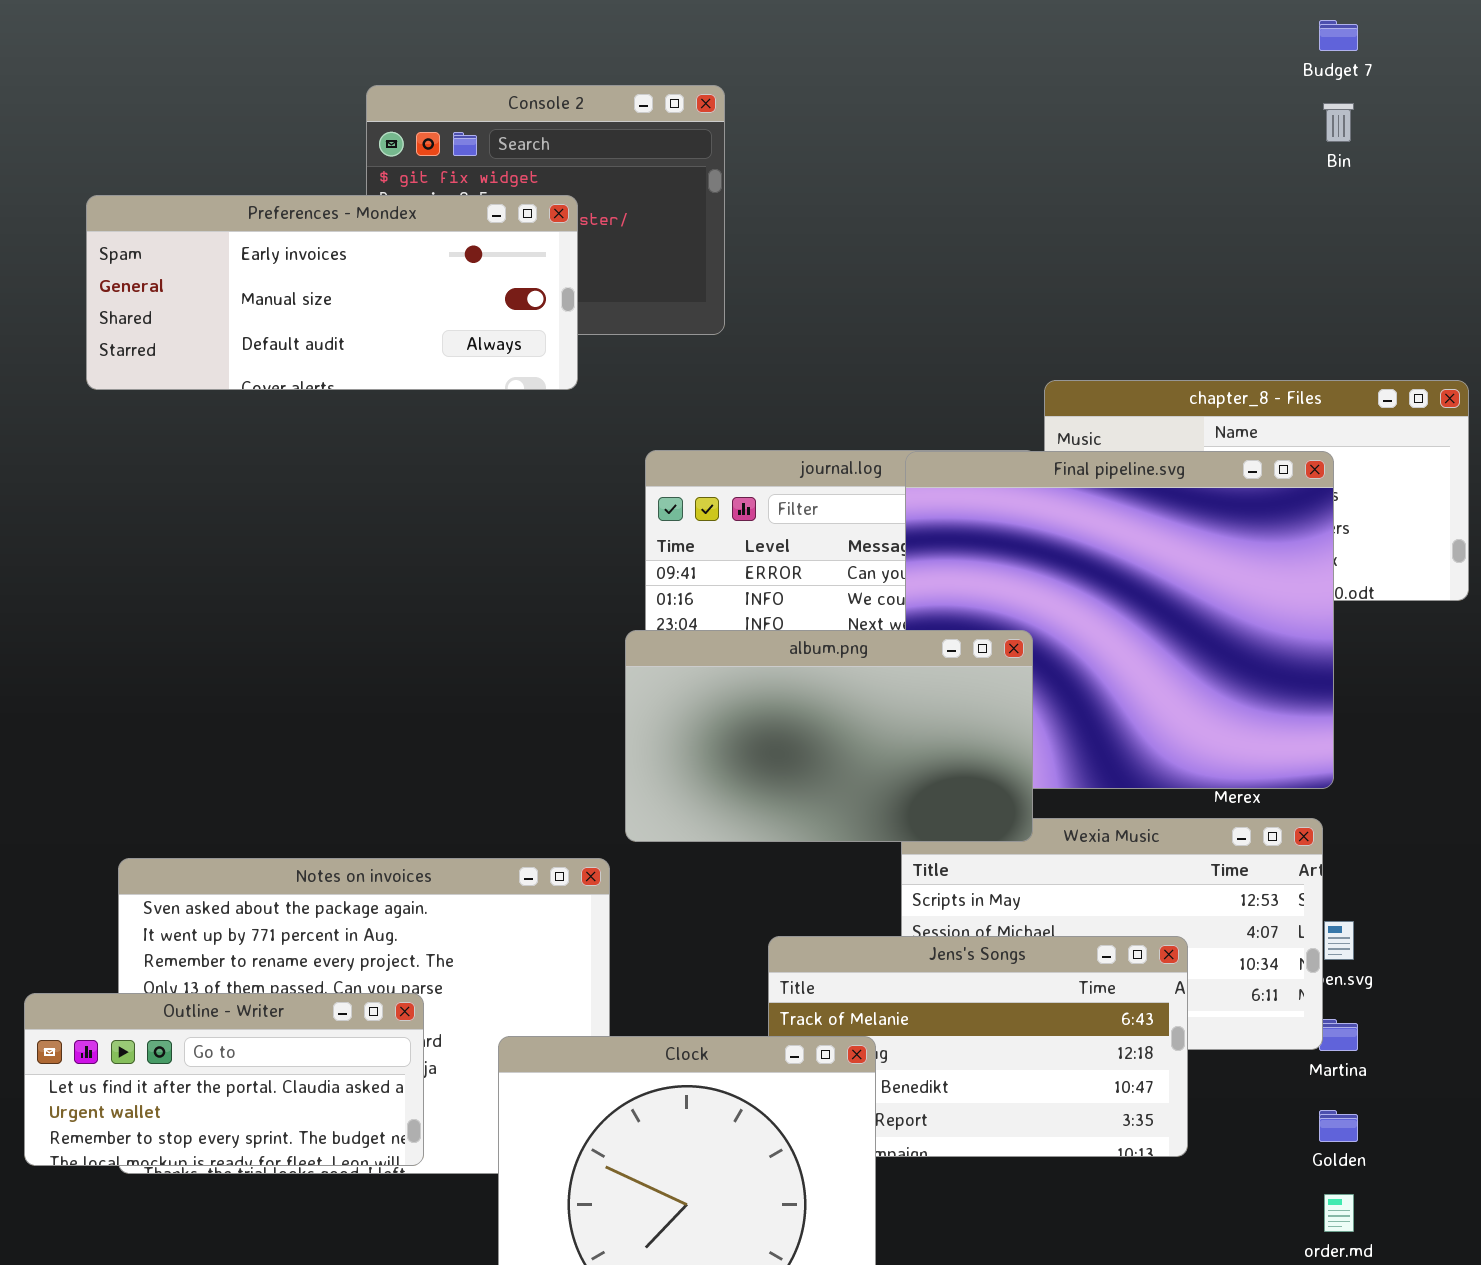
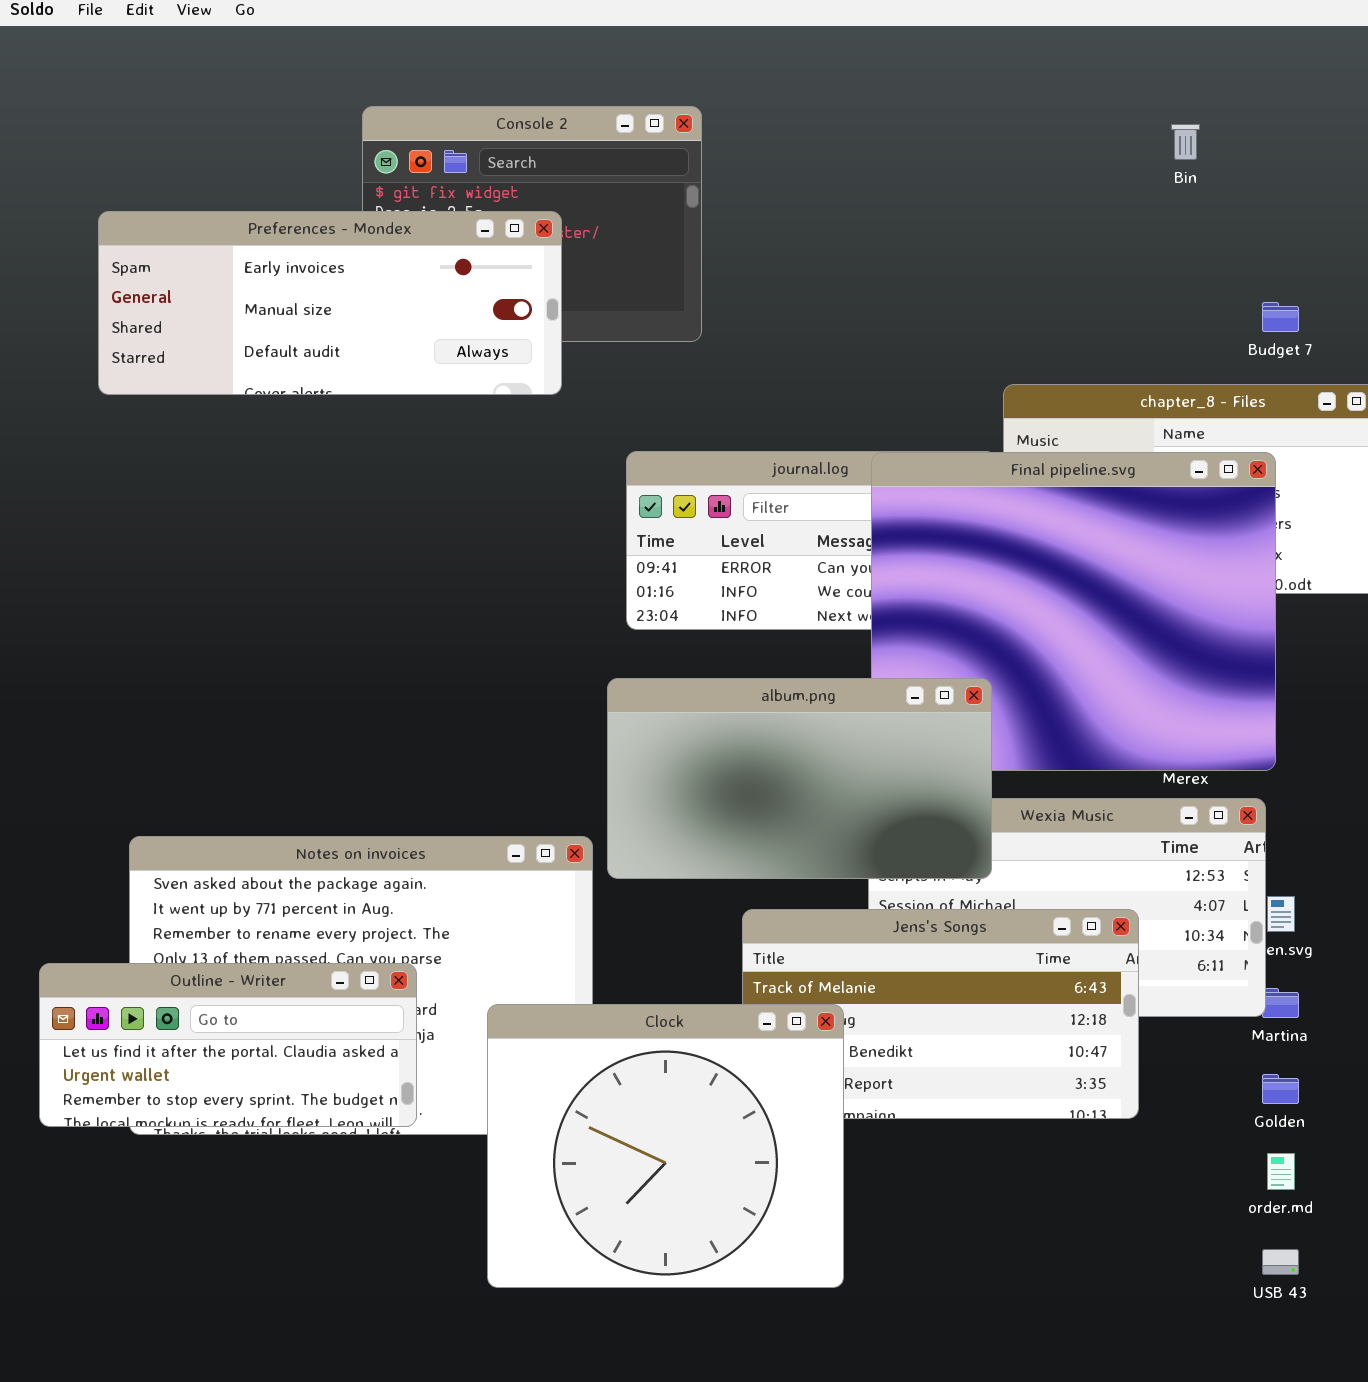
Budget 7: [1319,20,1358,51] -> [1262,302,1299,332], moved
Bin: [1323,103,1354,142] -> [1171,124,1200,160], moved
album.png: [625,630,1033,842] -> [607,678,992,879], moved

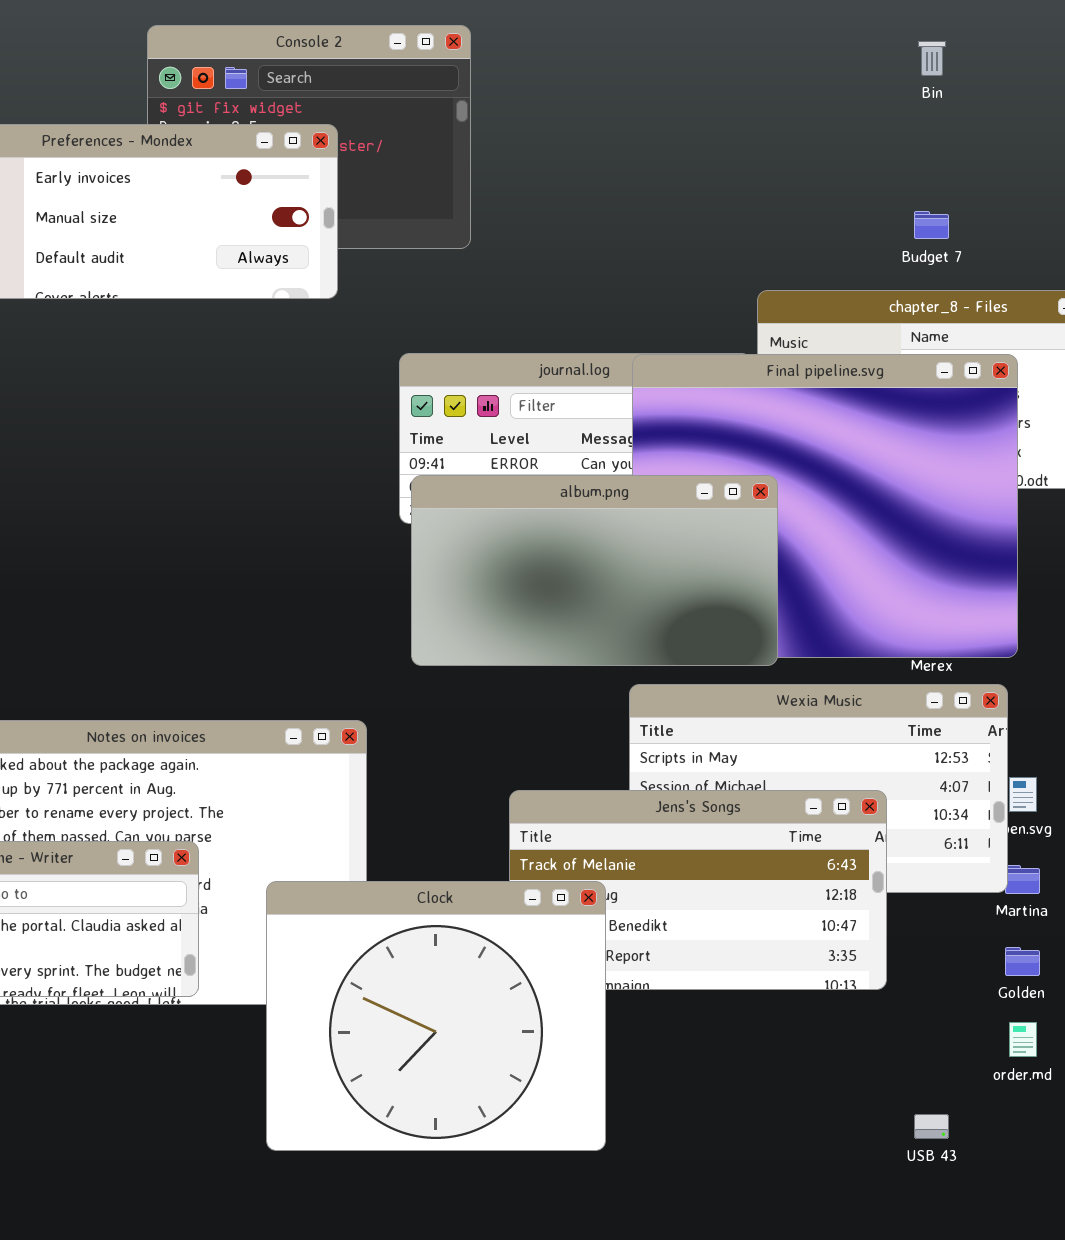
Budget 7: [1262,302,1299,332] -> [914,211,949,239], moved
album.png: [607,678,992,879] -> [411,475,778,666], moved
USB 43: [1262,1249,1299,1275] -> [914,1114,949,1139], moved

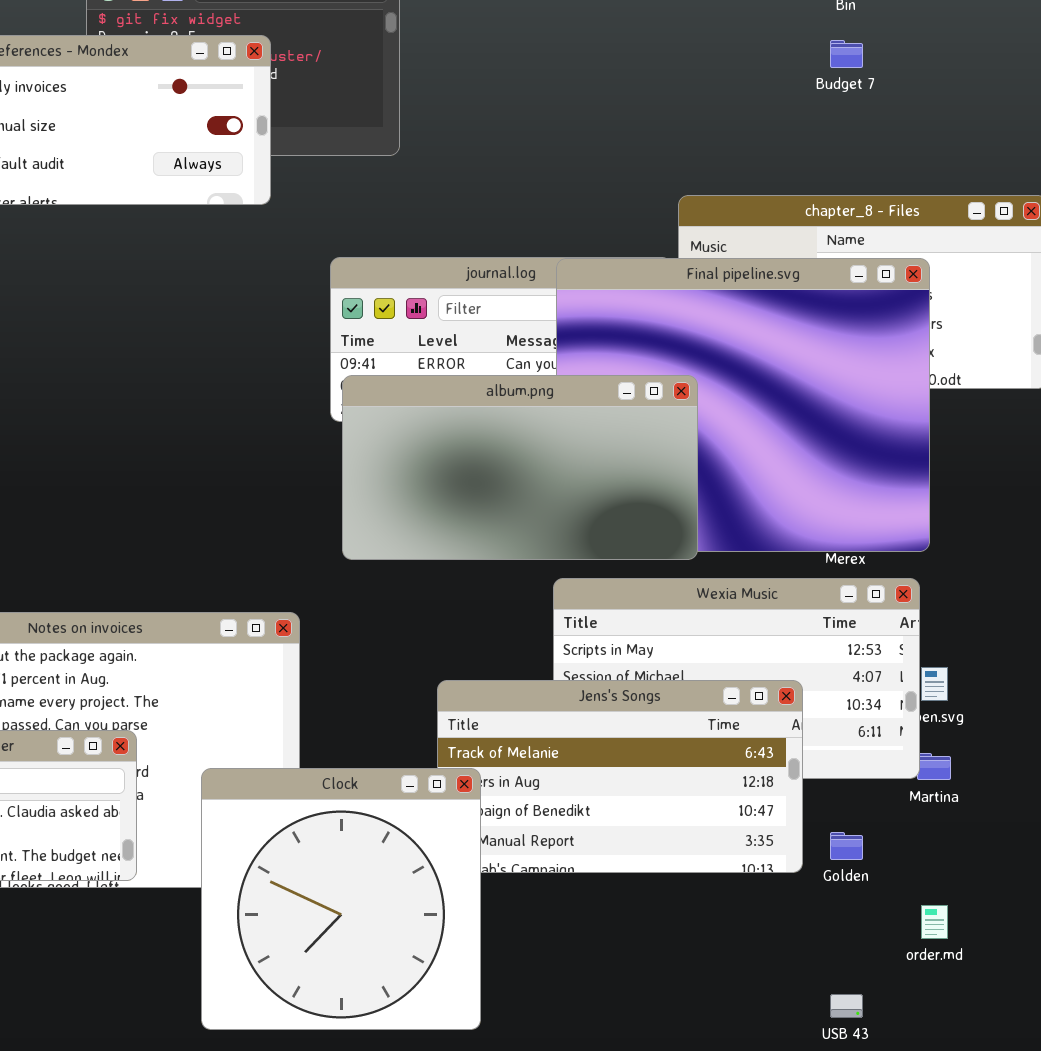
Budget 7: [914,211,949,239] -> [830,40,863,68], moved
Clock: [266,881,606,1151] -> [201,768,481,1030], resized
Golden: [1005,947,1040,976] -> [830,832,863,860], moved

